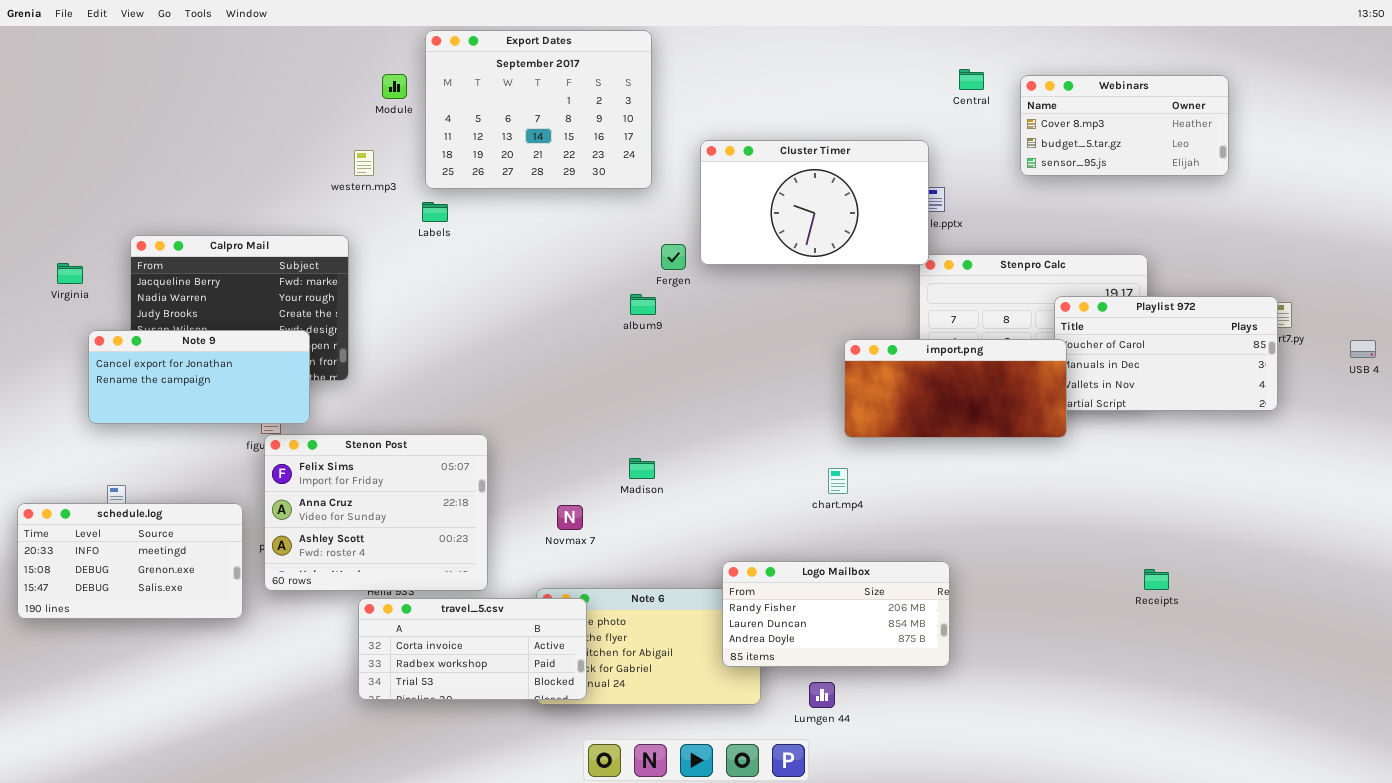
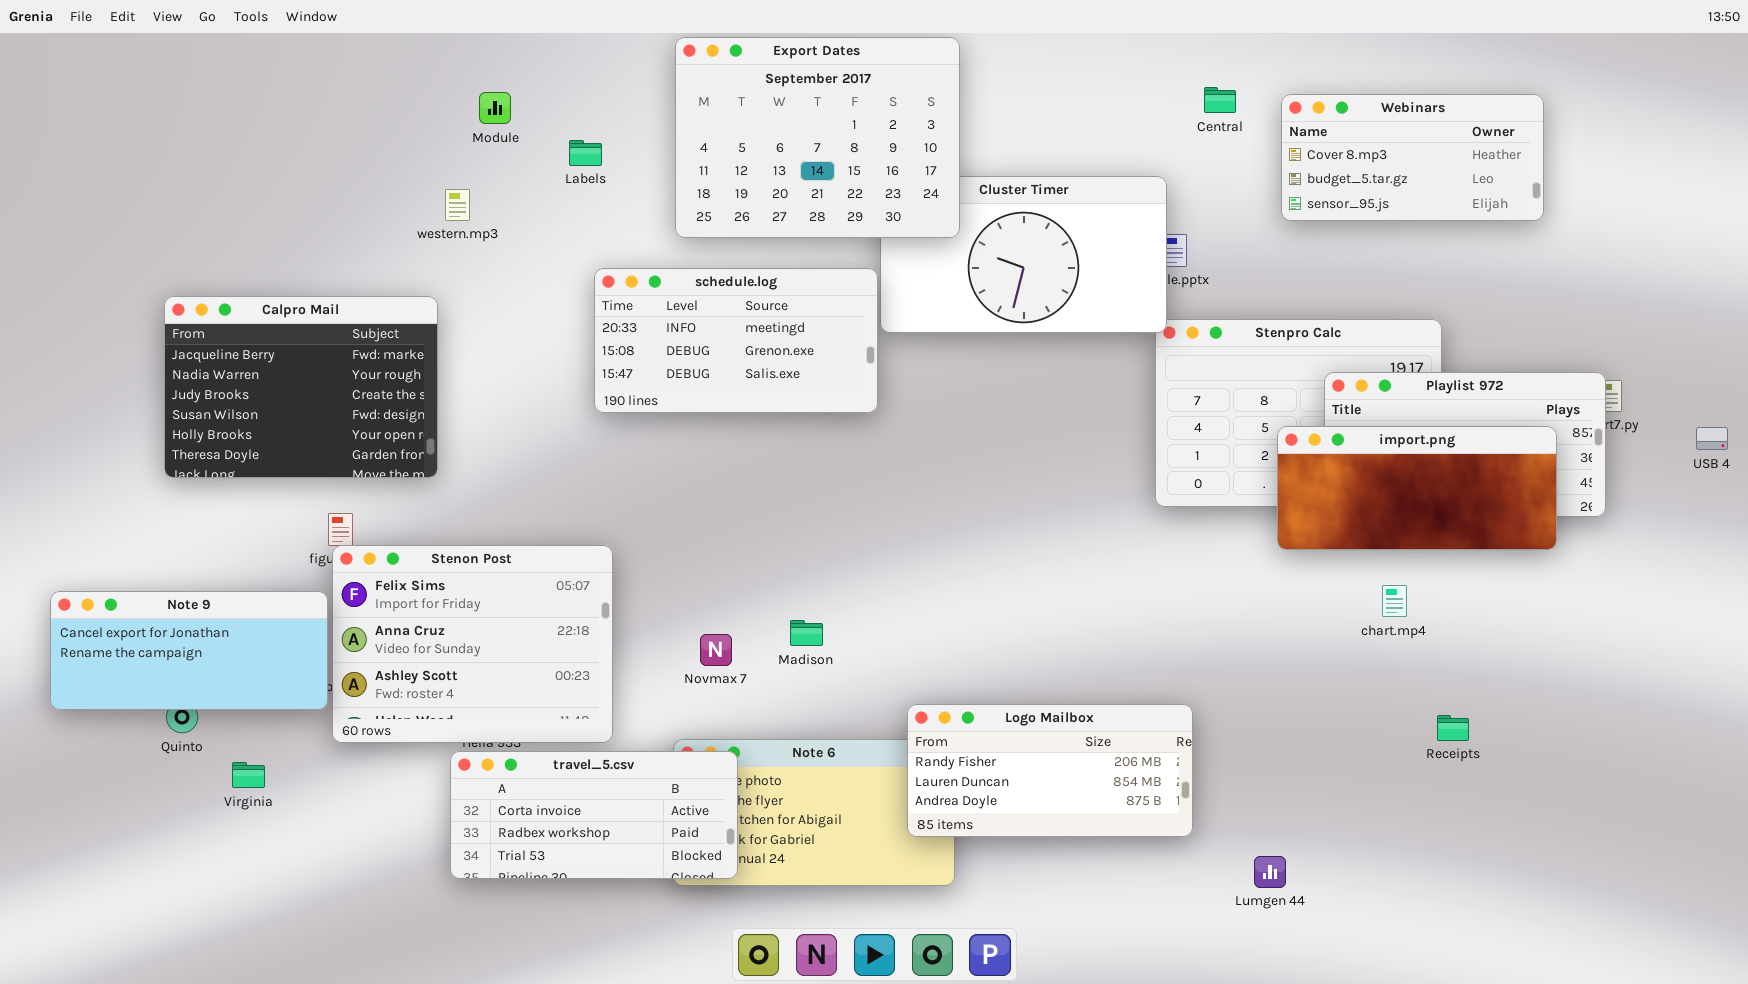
Export Dates: [425,30,652,189] -> [675,37,960,238], moved
Labels: [422,202,448,222] -> [569,140,602,166], moved
Virginia: [57,263,83,284] -> [232,762,265,788], moved
Note 9: [88,330,310,424] -> [50,591,328,710], moved
import.png: [844,339,1067,438] -> [1277,426,1557,550], moved
Madison: [629,458,655,479] -> [790,620,823,646], moved
chart.mp4: [828,468,848,494] -> [1382,585,1407,617], moved
schedule.log: [17,503,243,619] -> [594,268,878,413], moved
Lumgen 44: [809,682,835,708] -> [1254,856,1286,888], moved

